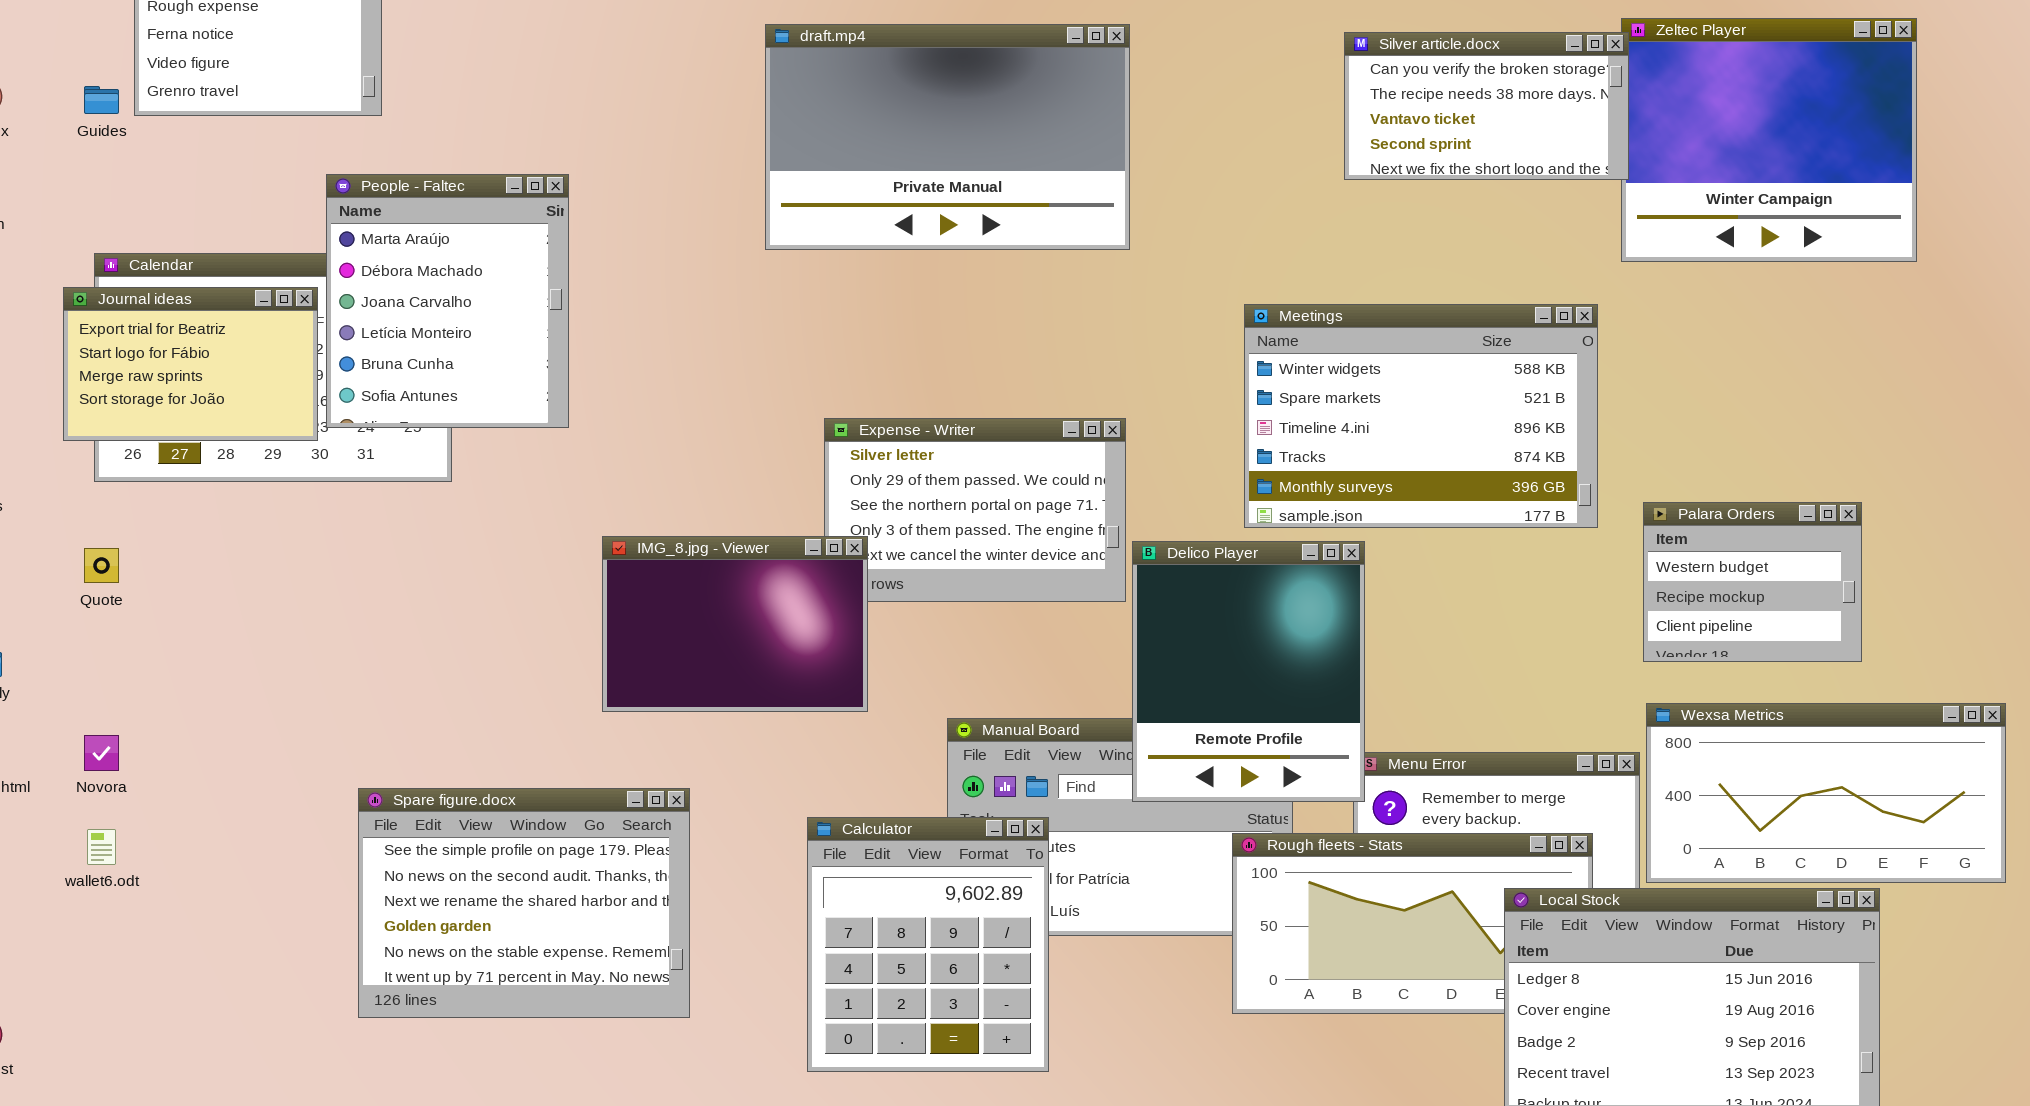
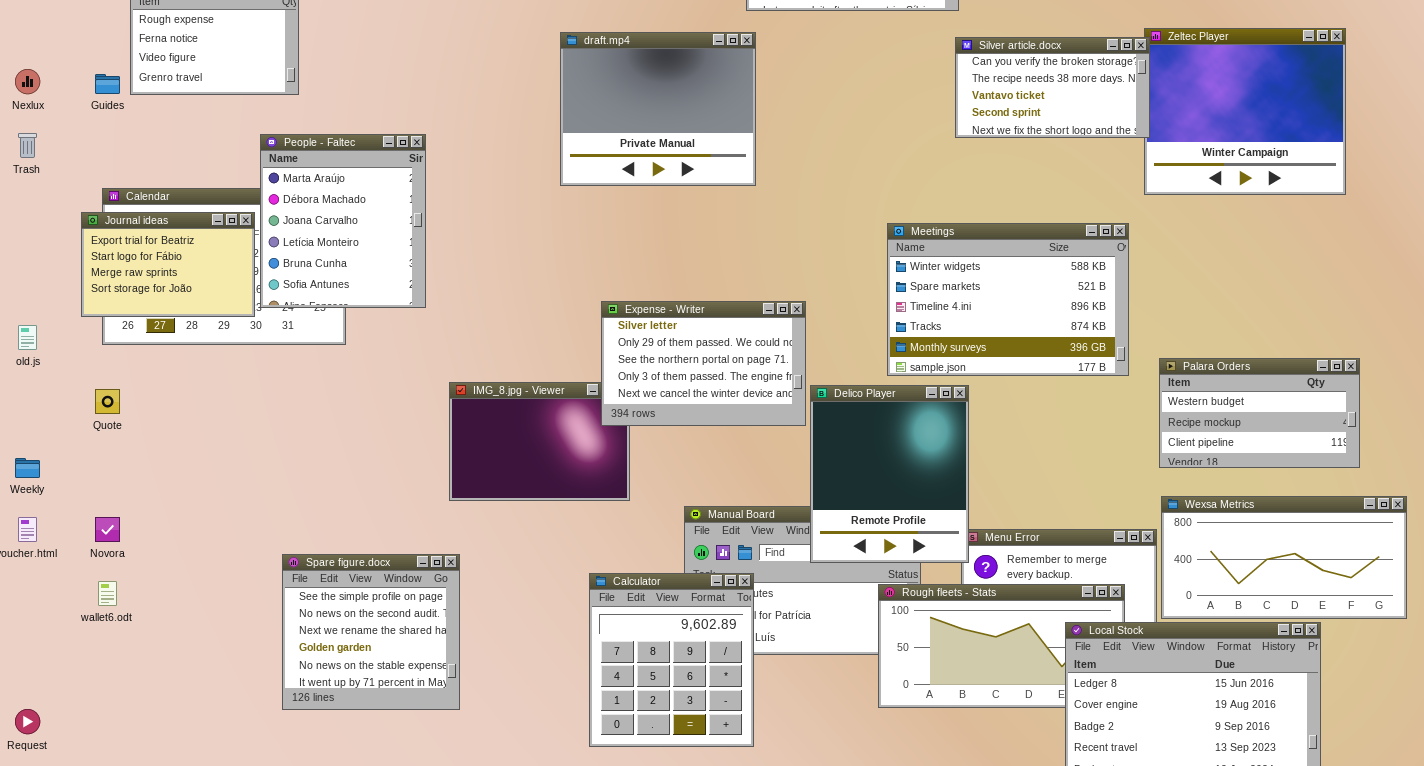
draft.mp4: [765,24,1130,250] -> [560,32,756,186], resized
Expense - Writer: [824,418,1126,602] -> [601,301,806,426], raised
Palara Orders: [1643,502,1862,662] -> [1159,358,1360,468], resized
Spare figure.docx: [358,788,690,1018] -> [282,554,460,710], resized

